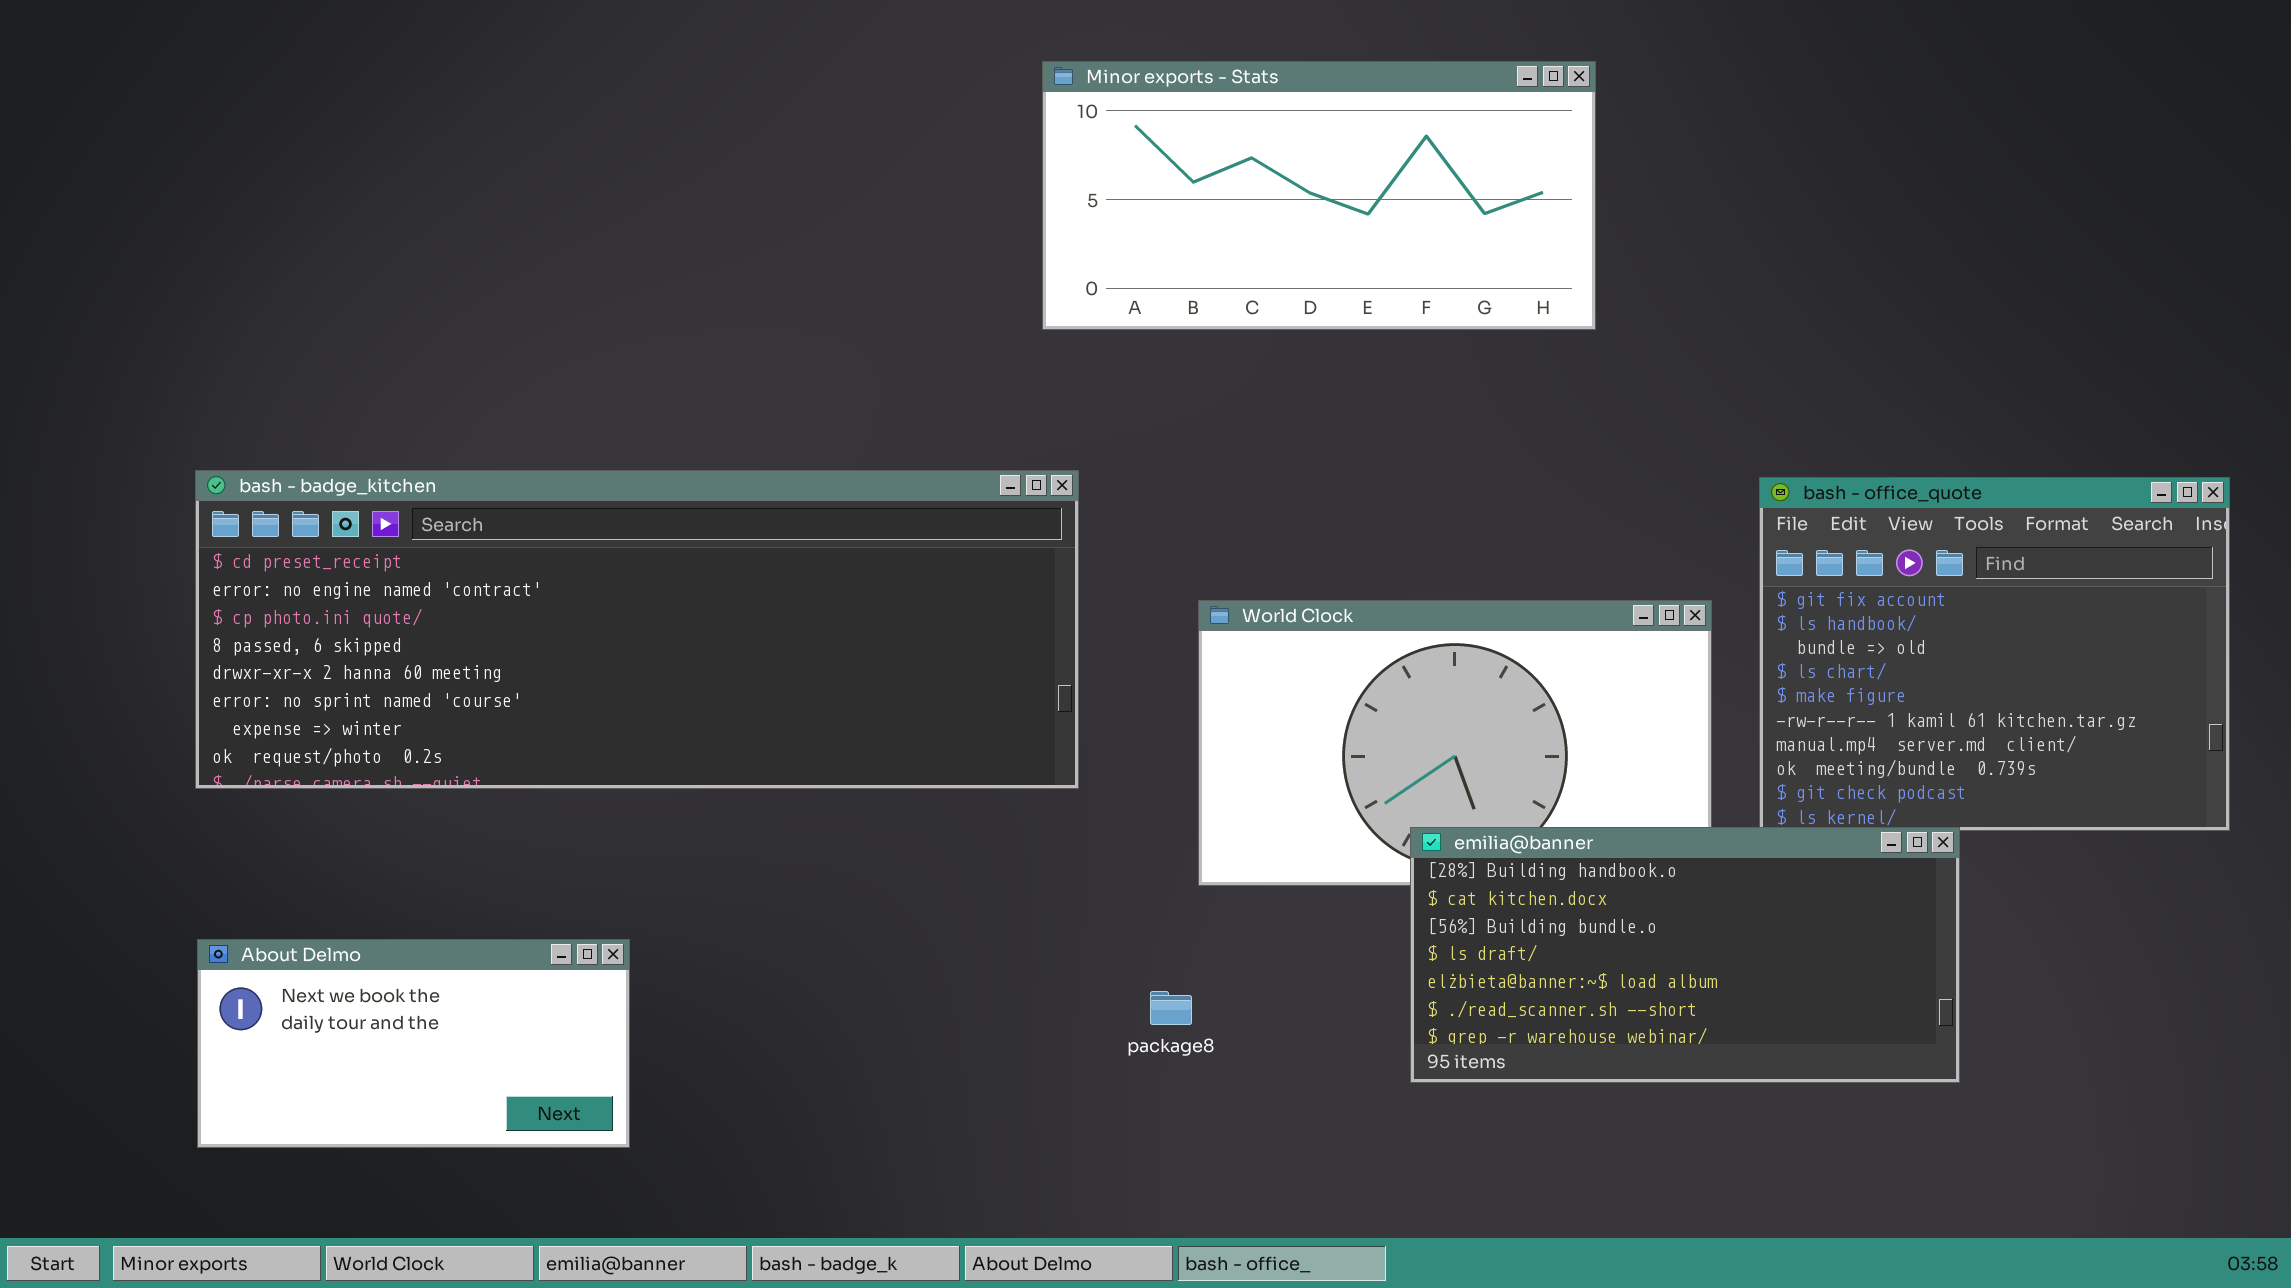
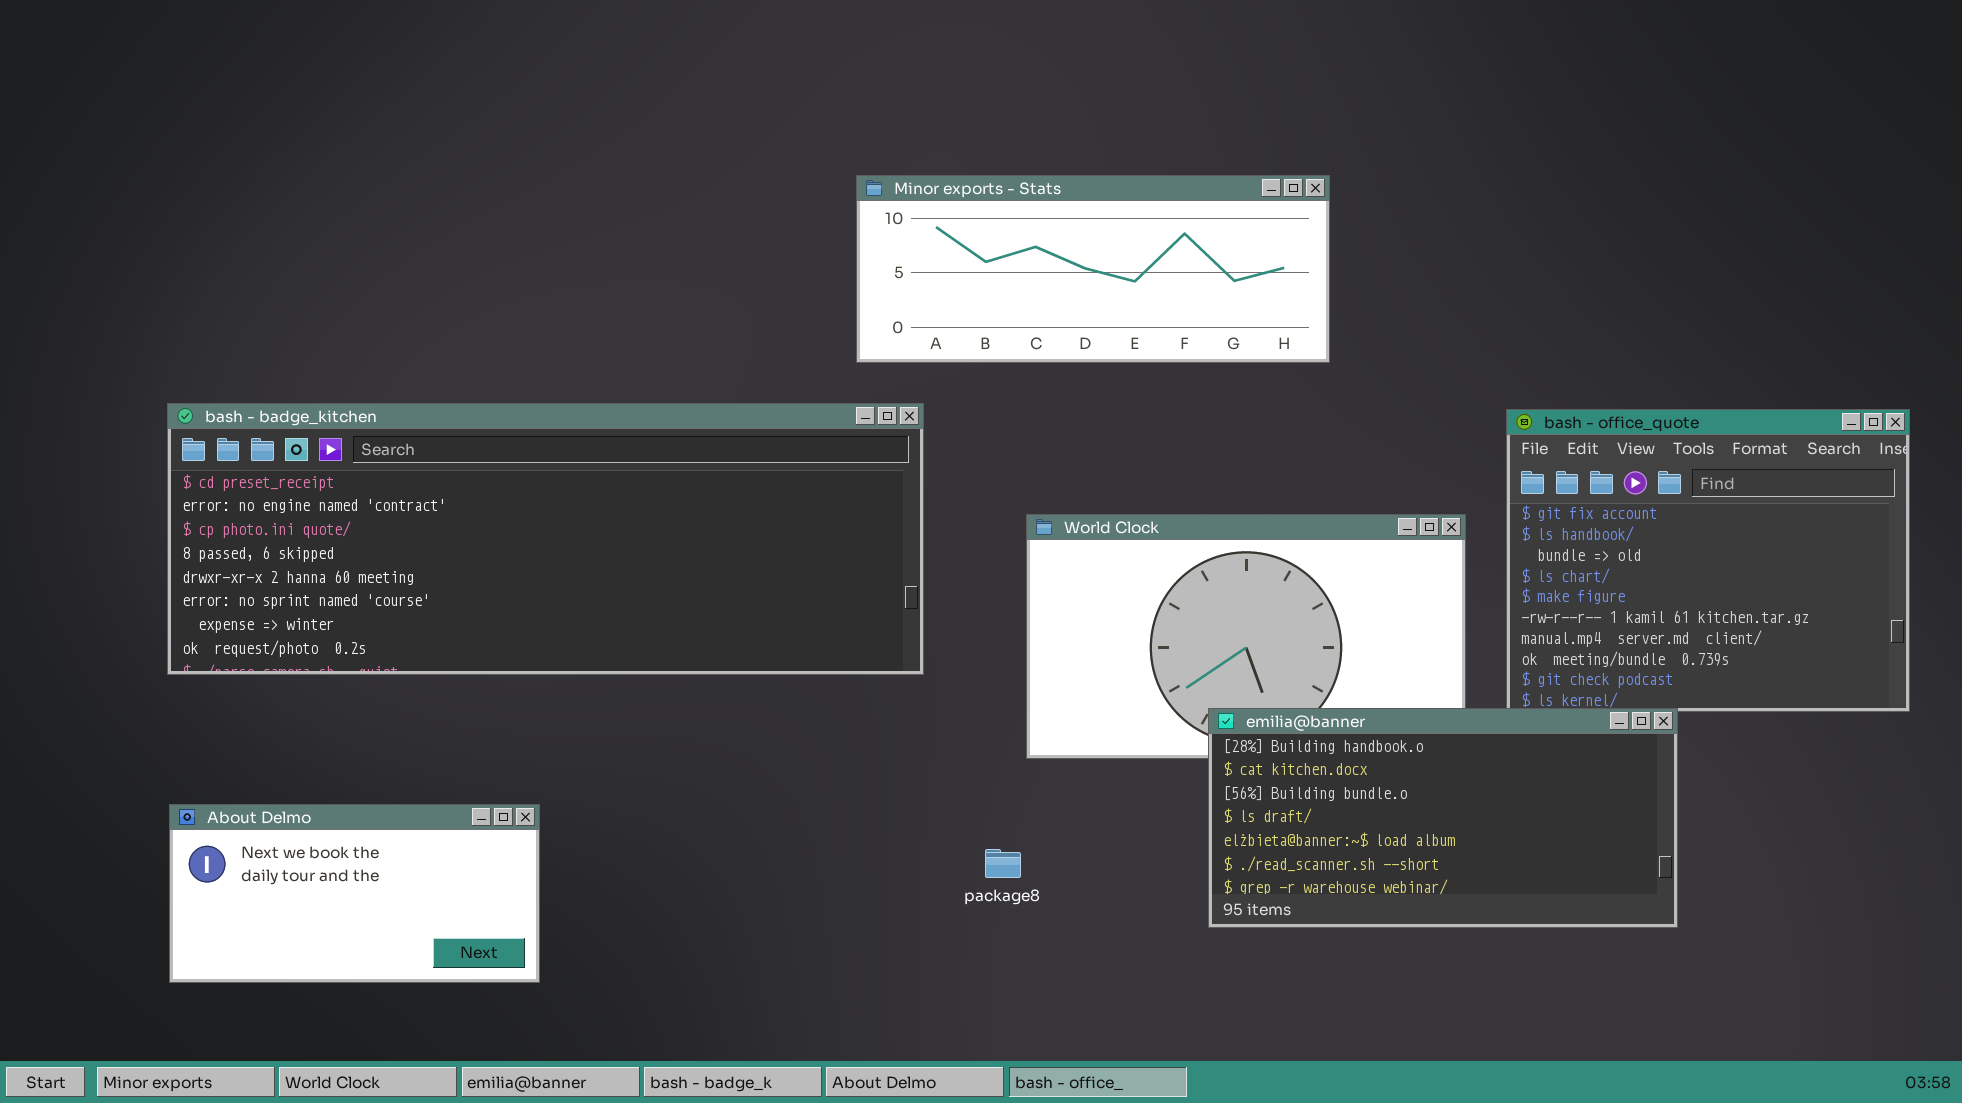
Minor exports - Stats: [1042,61,1596,330] -> [856,175,1330,363], moved, resized

